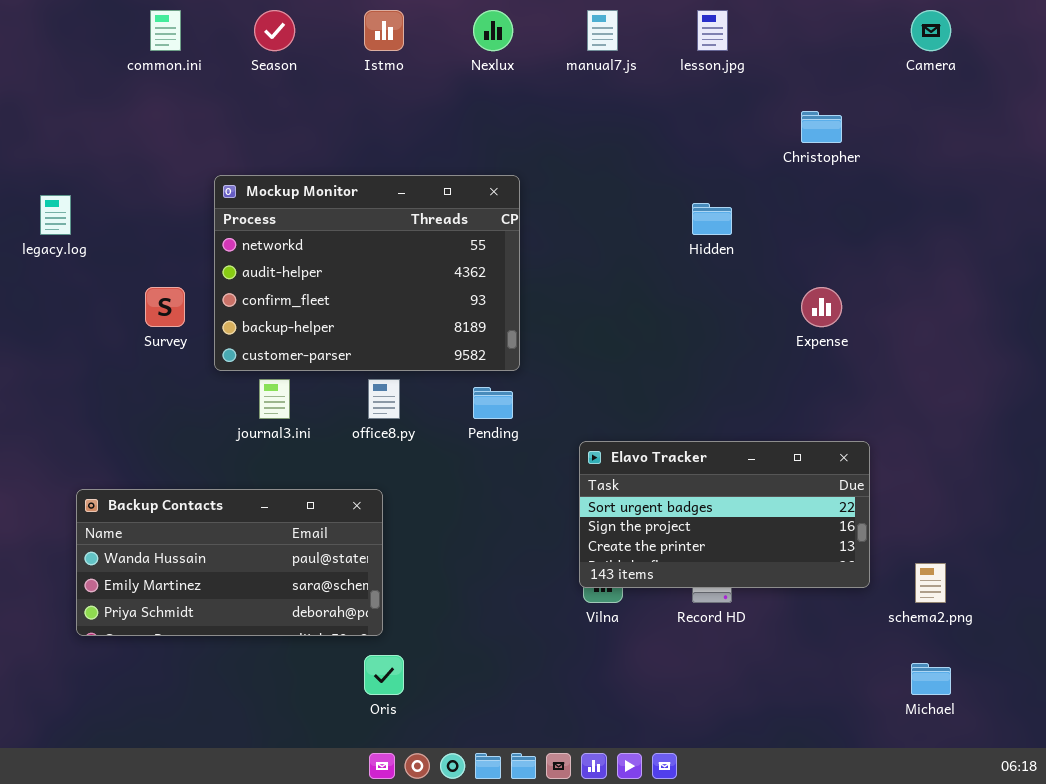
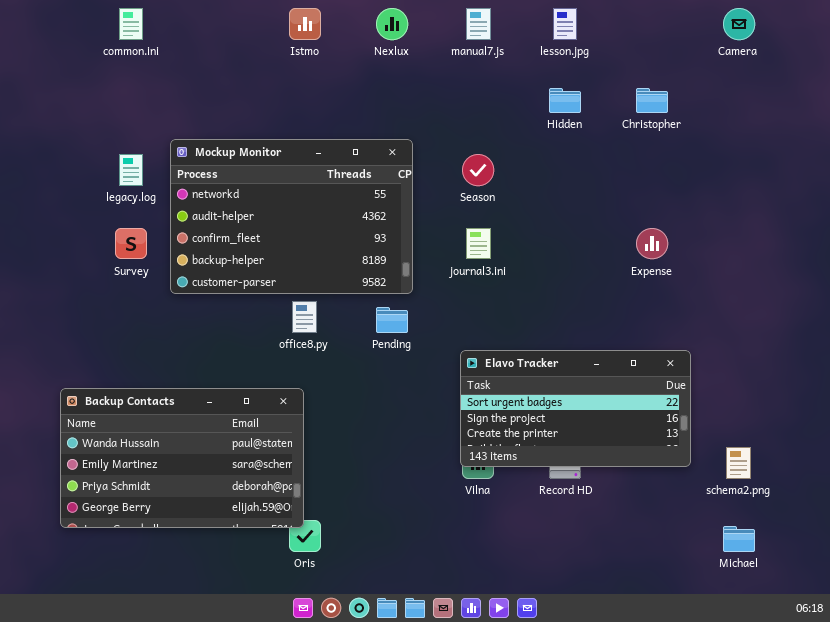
Season: [254,10,295,51] -> [462,154,494,186], moved
legacy.log: [40,195,71,235] -> [119,154,143,186], moved
Hidden: [692,203,732,235] -> [549,88,581,113], moved
journal3.ini: [259,379,290,419] -> [466,228,491,259], moved
Backup Contacts: [76,489,383,636] -> [60,388,304,528], resized

